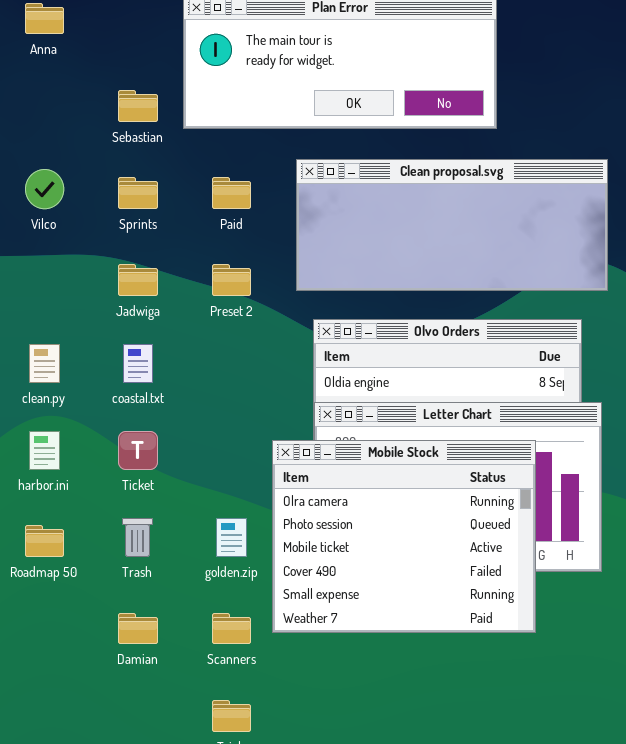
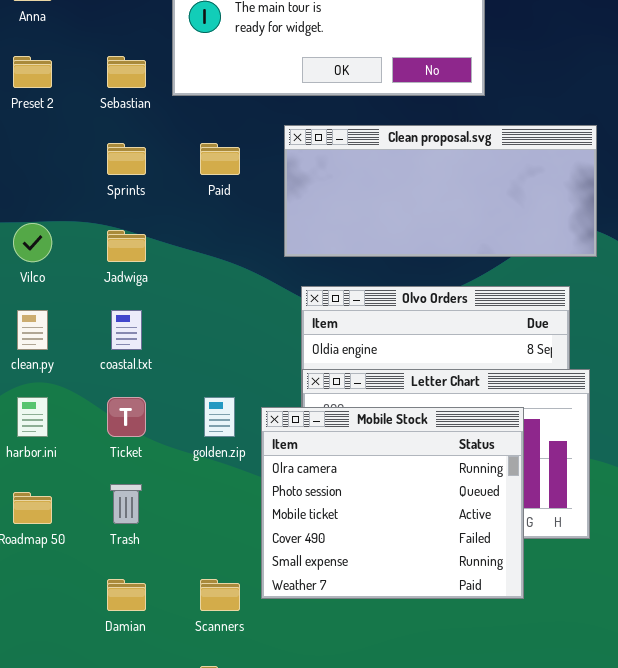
Vilco: [25,169,64,209] -> [13,223,52,262], moved
Preset 2: [212,264,251,296] -> [13,56,52,88], moved
golden.zip: [216,518,247,557] -> [204,397,235,437], moved

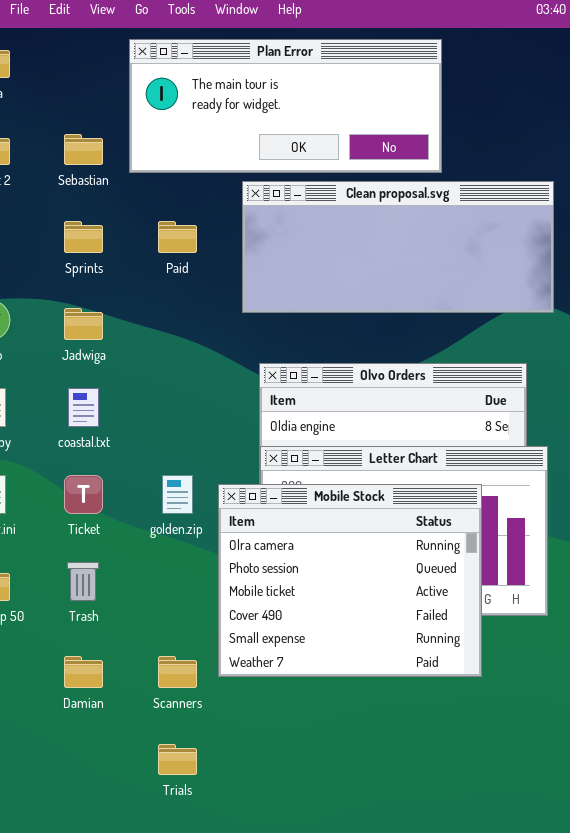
Clean proposal.svg: [284,125,597,257] -> [242,181,554,313], moved

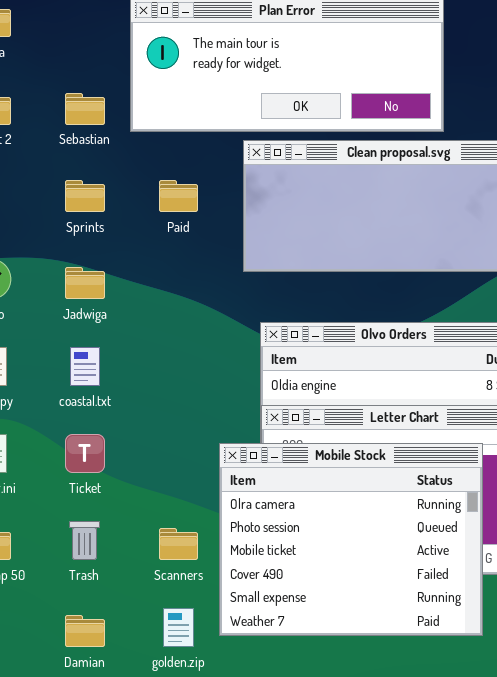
golden.zip: [162,475,193,514] -> [163,608,194,647], moved
Scanners: [158,656,197,688] -> [159,528,198,560], moved

